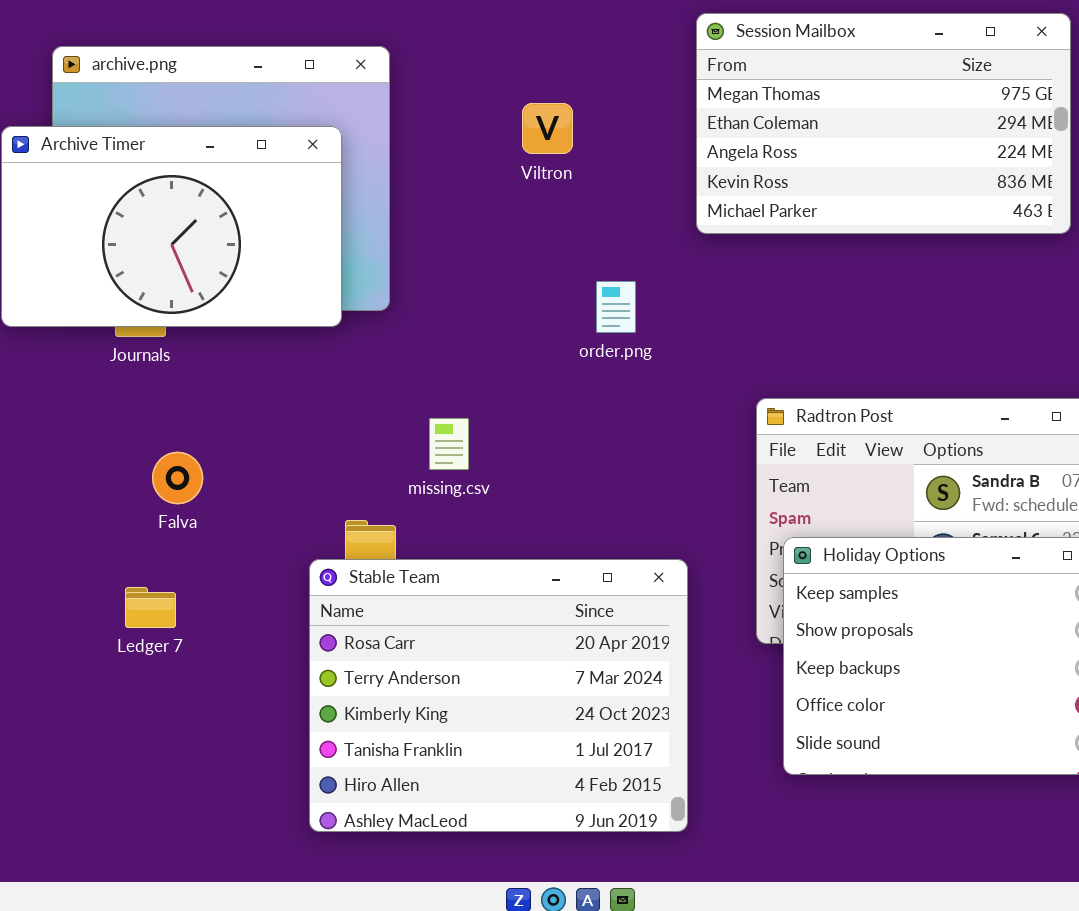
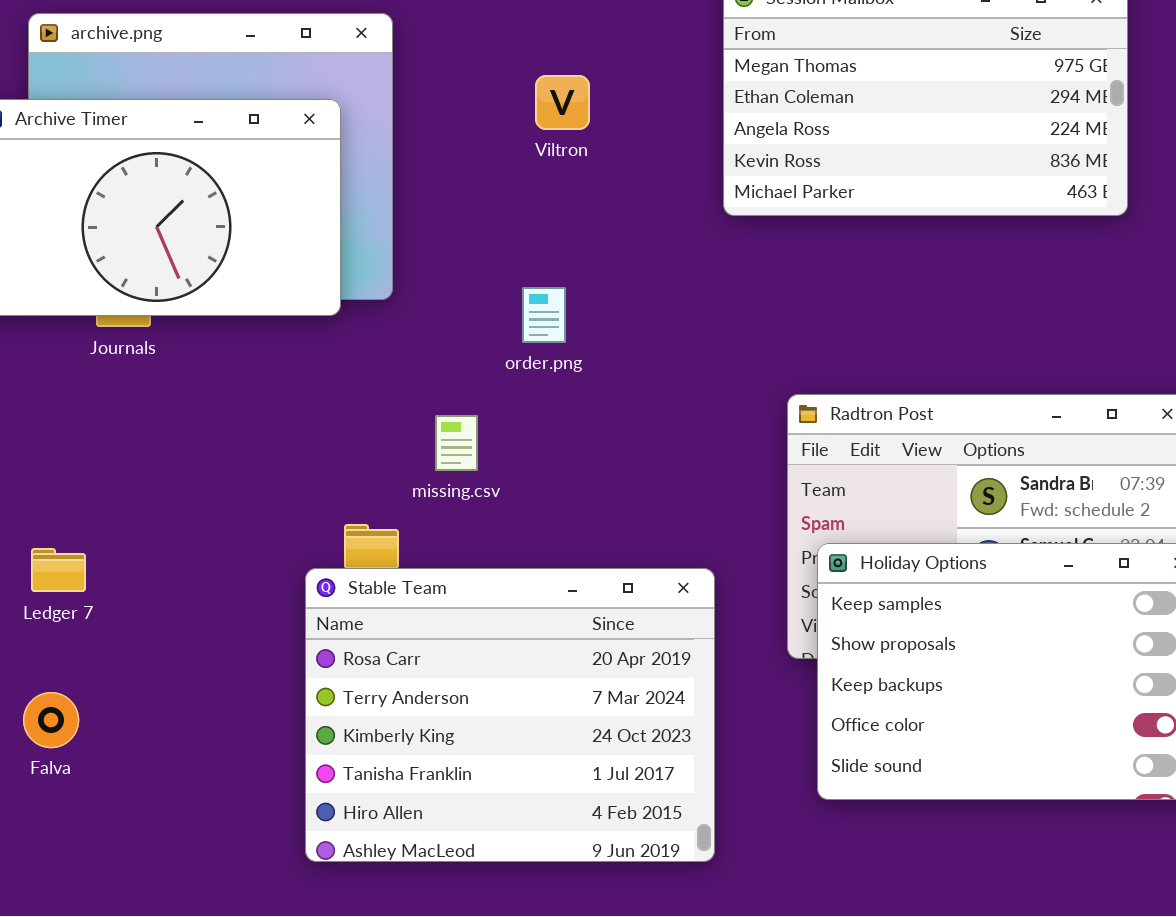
order.png: [596,281,636,333] -> [522,287,566,343], moved
Falva: [152,452,203,504] -> [23,692,79,748], moved
Ledger 7: [125,587,176,628] -> [31,548,86,592], moved

